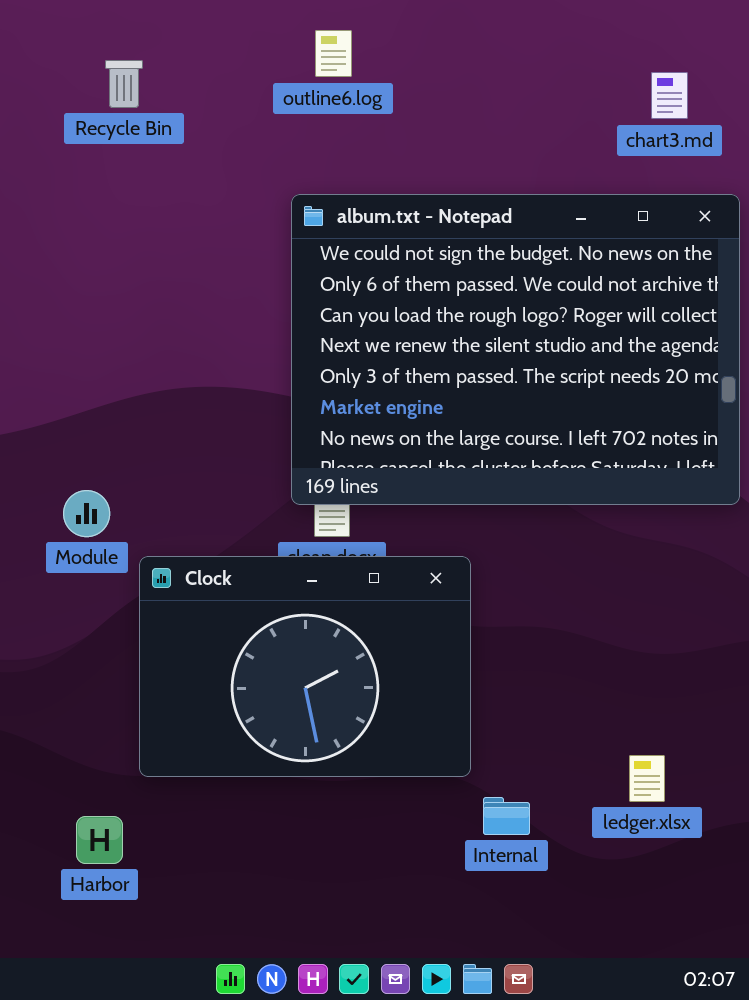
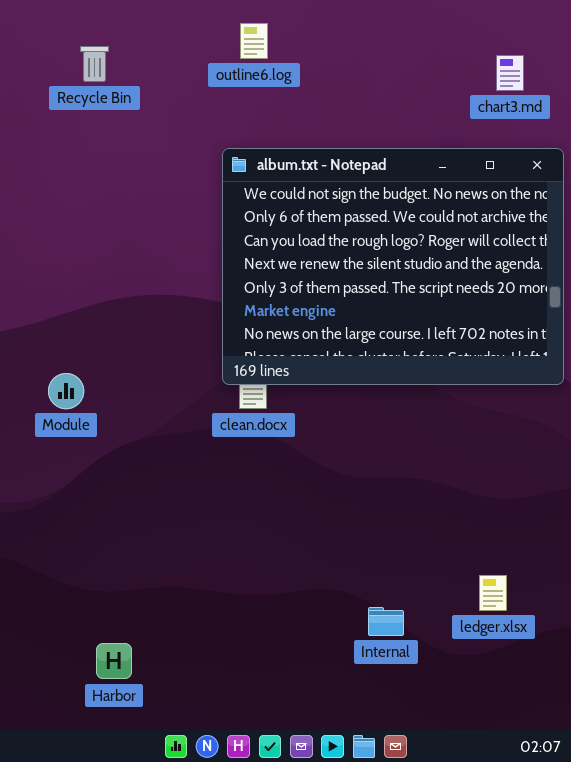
Clock: [139,556,471,777] -> none, closed
Harbor: [76,816,123,864] -> [96,643,132,679], moved

